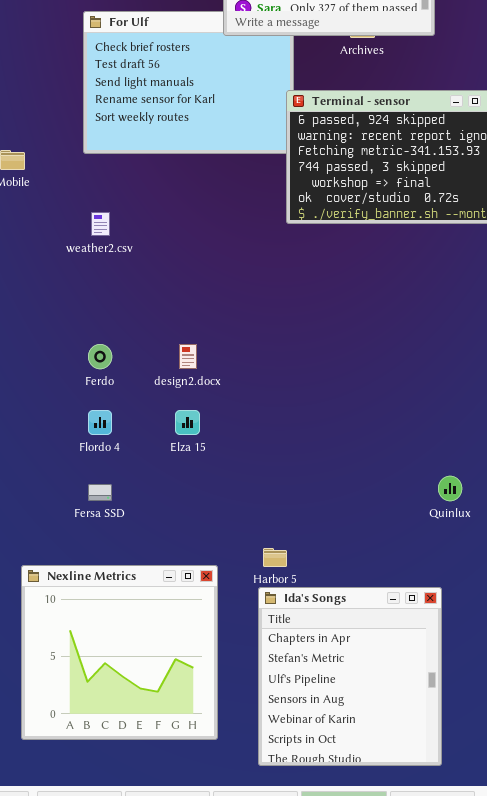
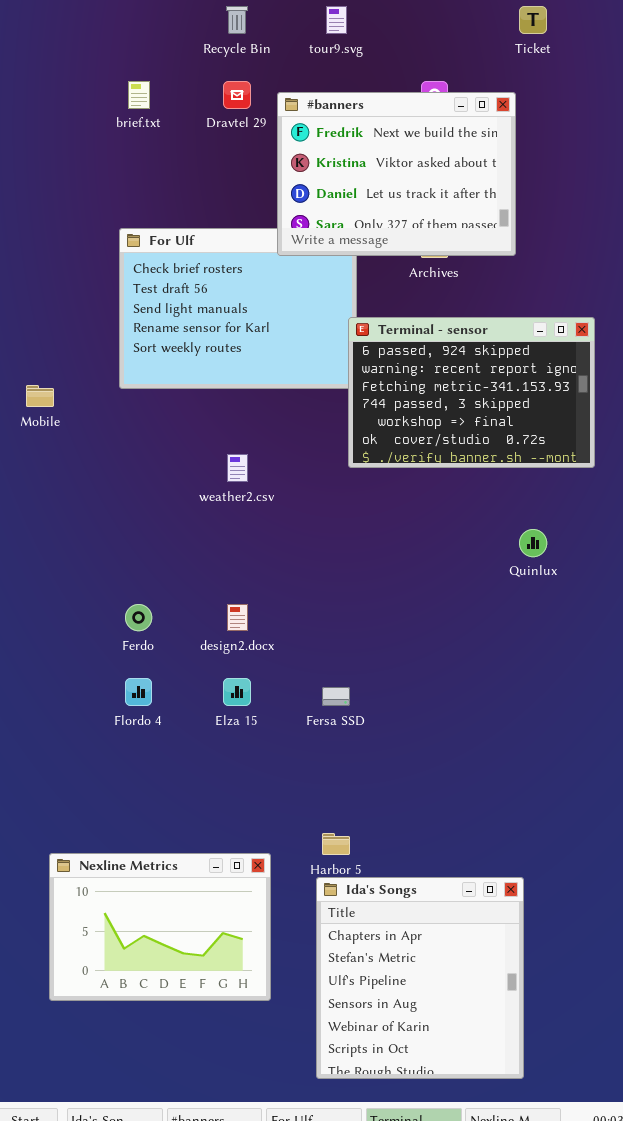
weather2.csv: [91,212,110,236] -> [227,454,248,482], moved
Quinlux: [438,476,462,501] -> [519,529,547,557], moved
Fersa SSD: [88,484,112,501] -> [322,687,350,706], moved
Nexline Metrics: [21,565,218,740] -> [49,853,271,1001], resized

